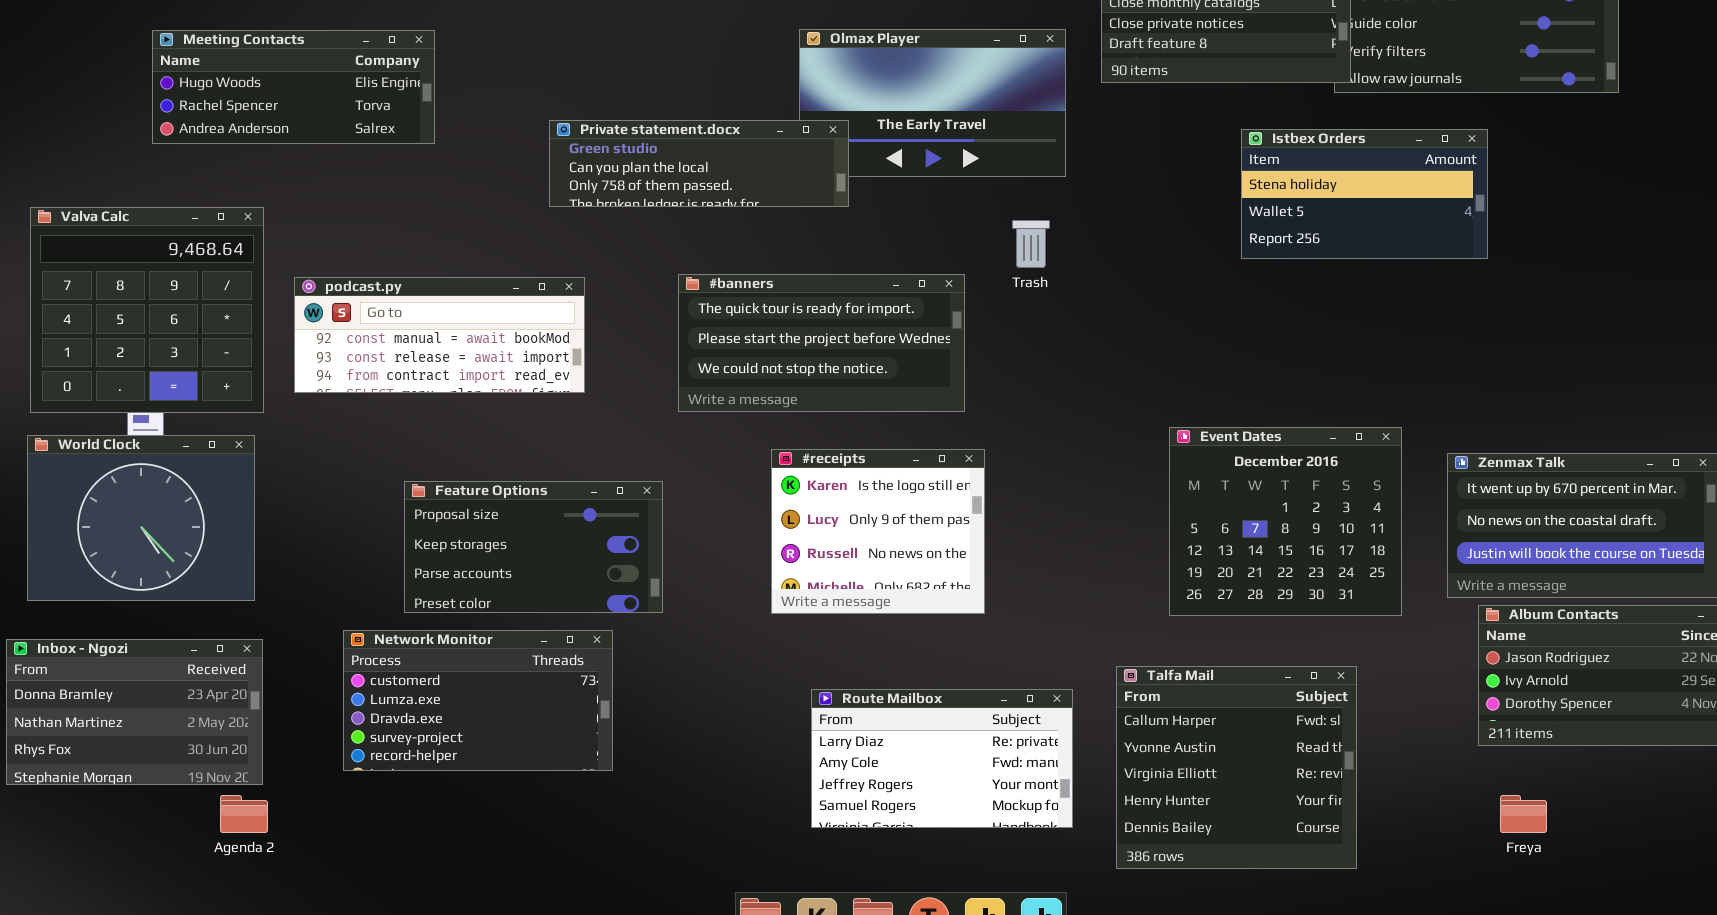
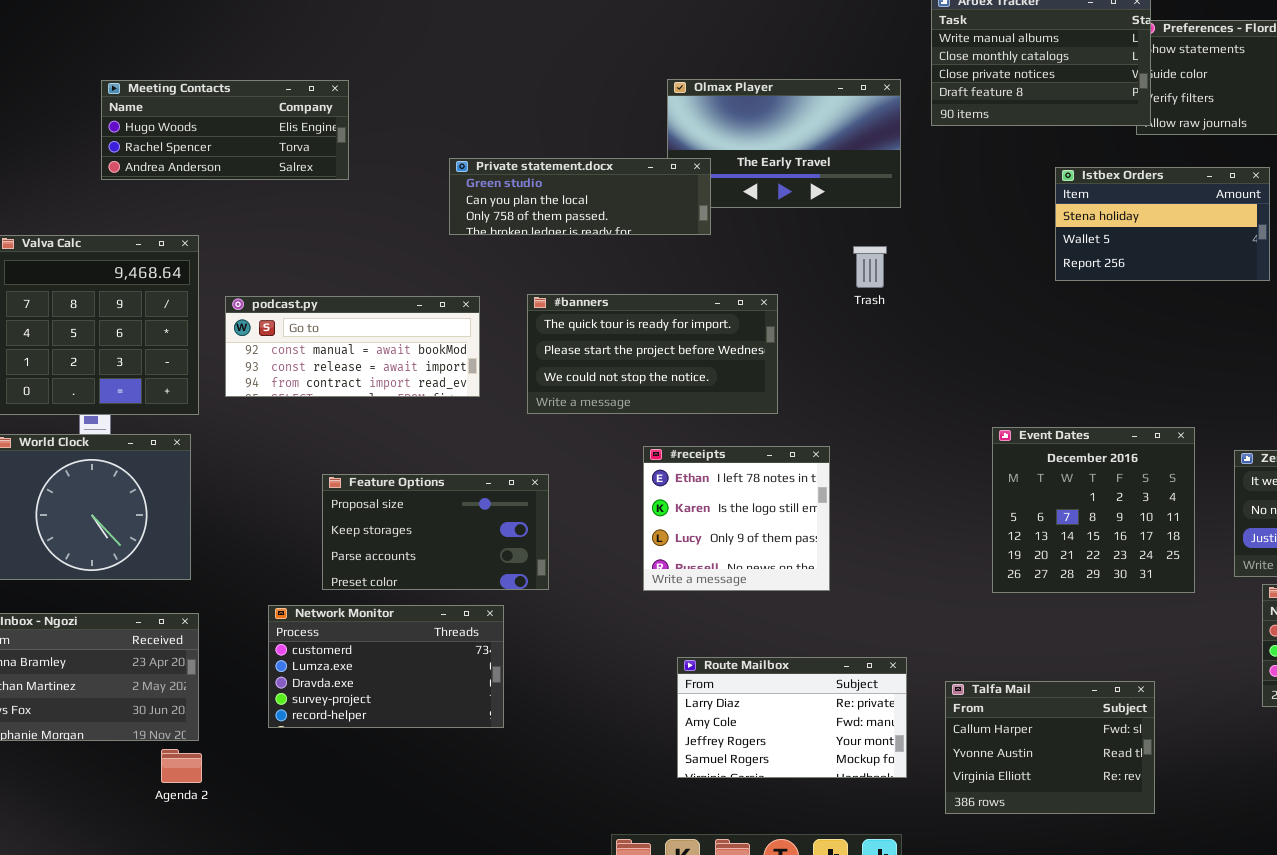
#banners: [678,274,965,412] -> [527,294,778,414], moved
#receipts: [771,449,985,614] -> [643,446,830,591], scrolled up 1 row
Talfa Mail: [1116,666,1357,869] -> [945,681,1155,814], resized

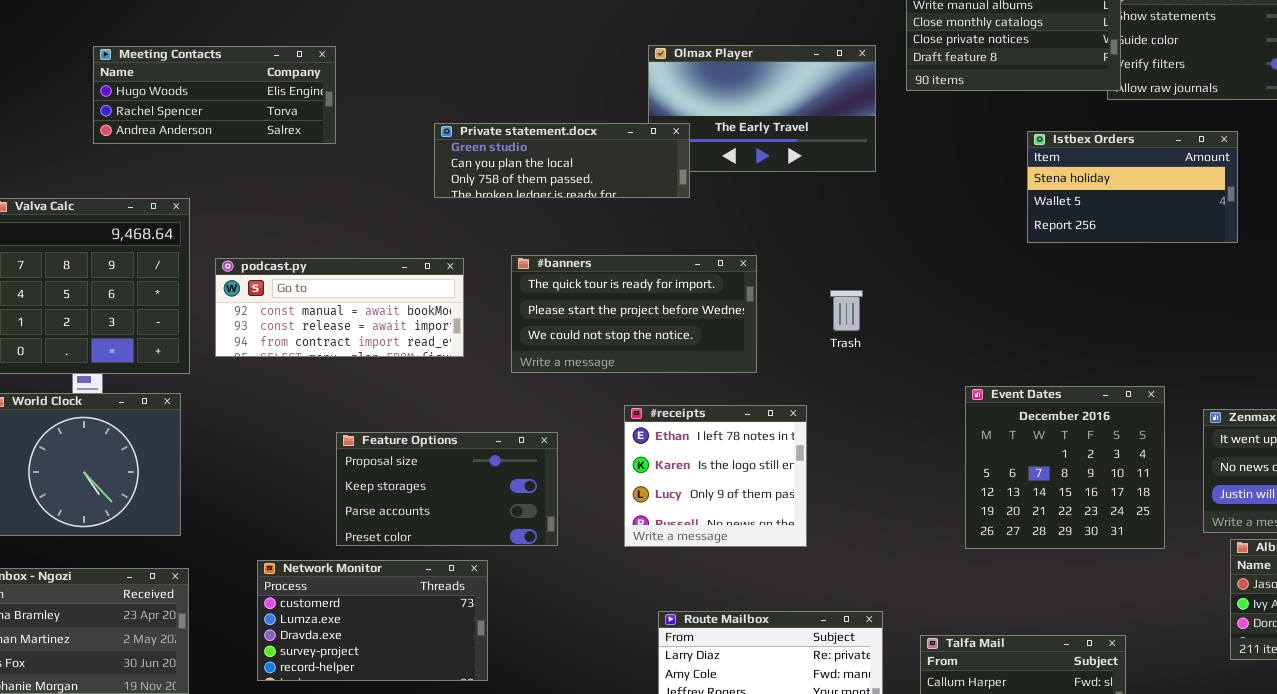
Trash: [853,246,887,288] -> [830,290,863,331], moved
Feature Options: [322,474,549,590] -> [336,432,558,546], moved

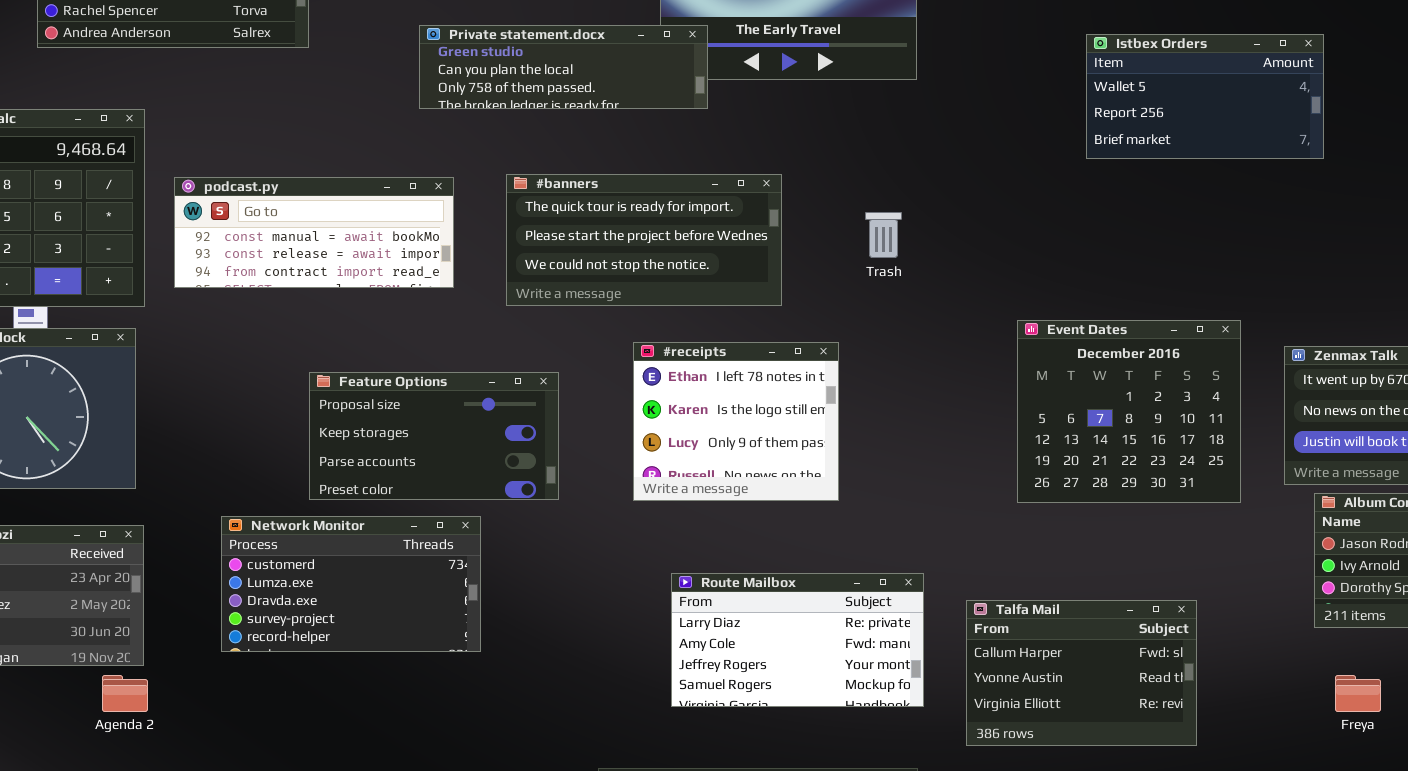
Istbex Orders: [1027,131,1238,243] -> [1086,34,1324,159], scrolled down 1 row

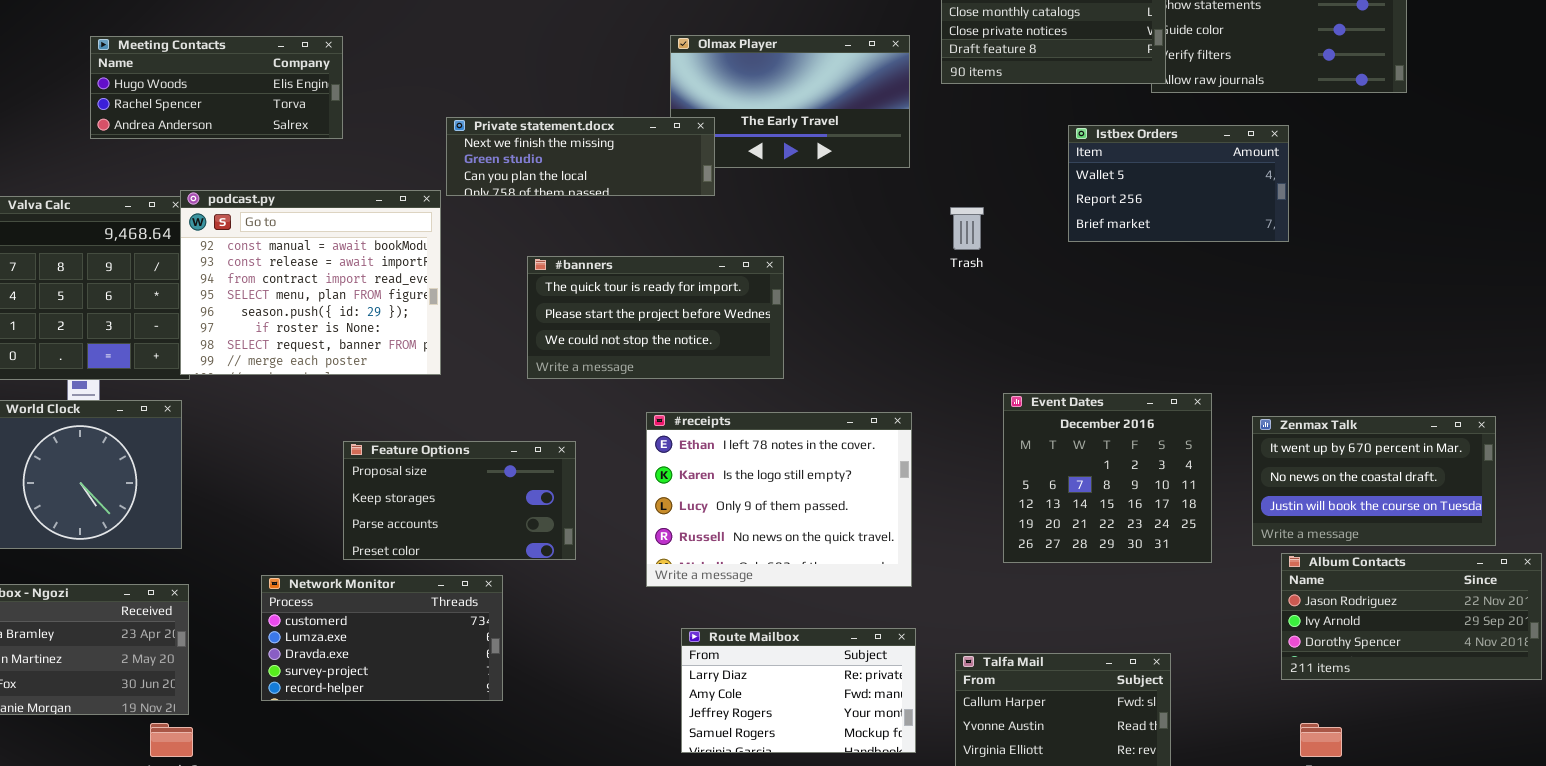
Private statement.docx: [419,25,708,109] -> [446,117,715,196], scrolled up 1 row
podcast.py: [174,177,454,288] -> [180,190,441,375], moved, resized
Trash: [865,212,902,258] -> [950,207,984,250], moved
#receipts: [633,342,839,501] -> [646,412,912,587], resized

